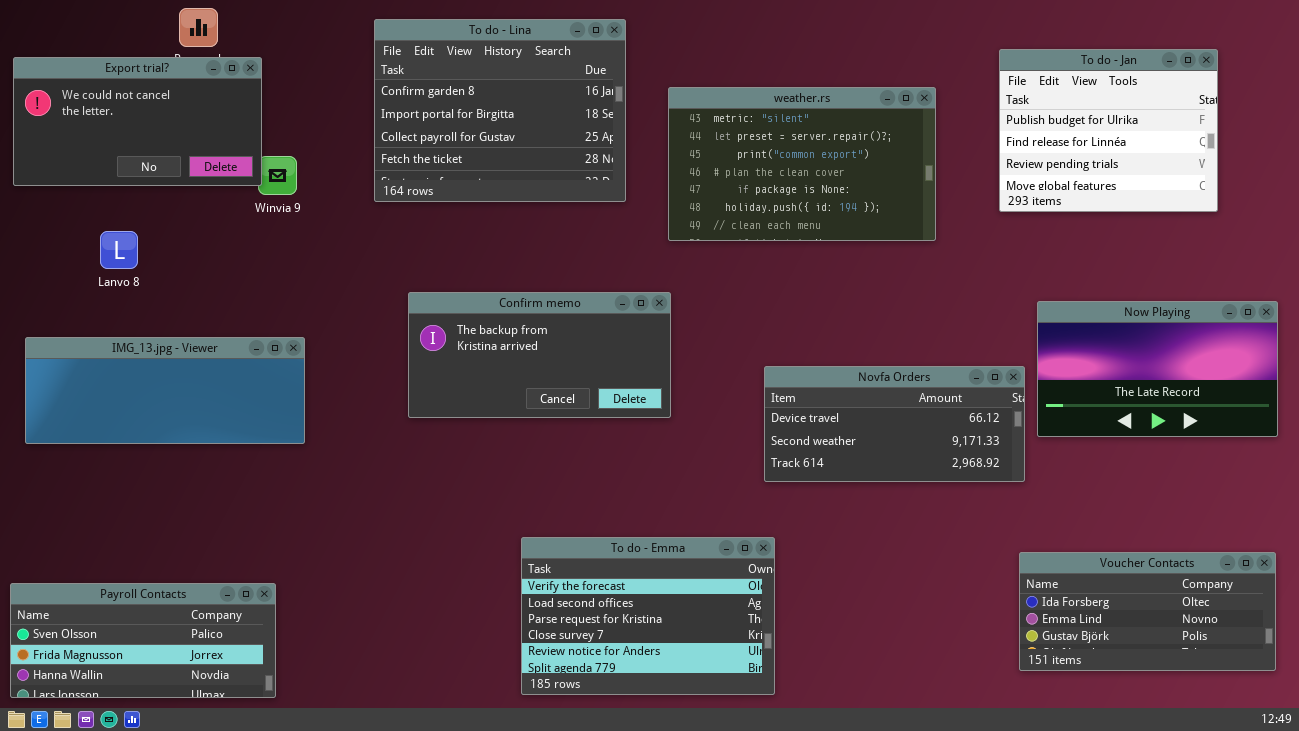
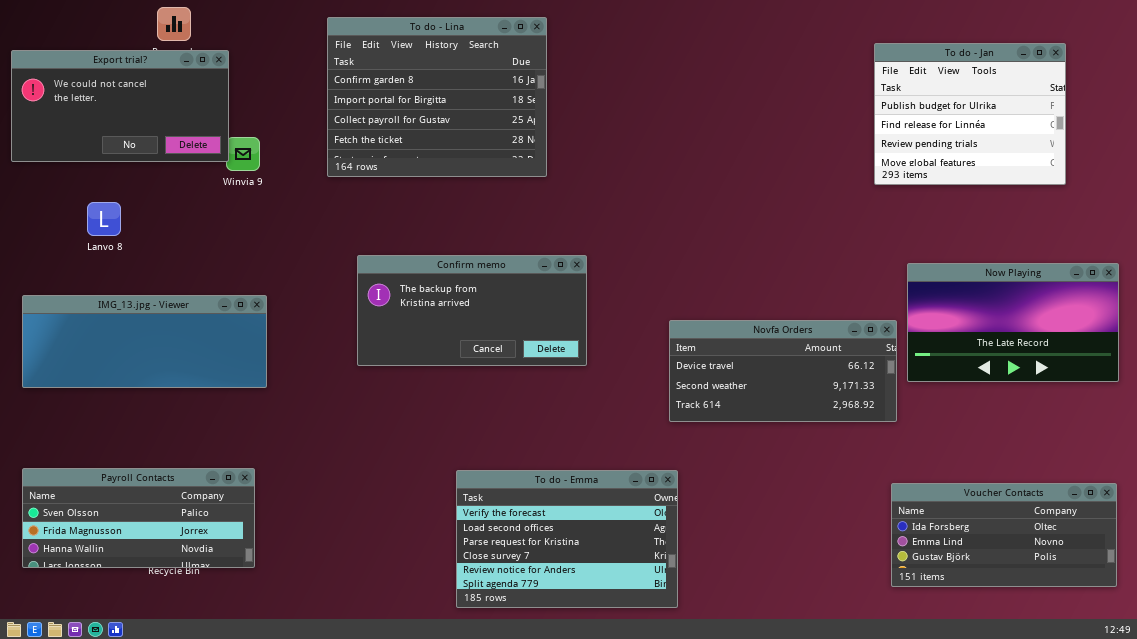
weather.rs: [668,87,936,241] -> none, closed
Payroll Contacts: [10,583,276,698] -> [22,468,255,568], moved

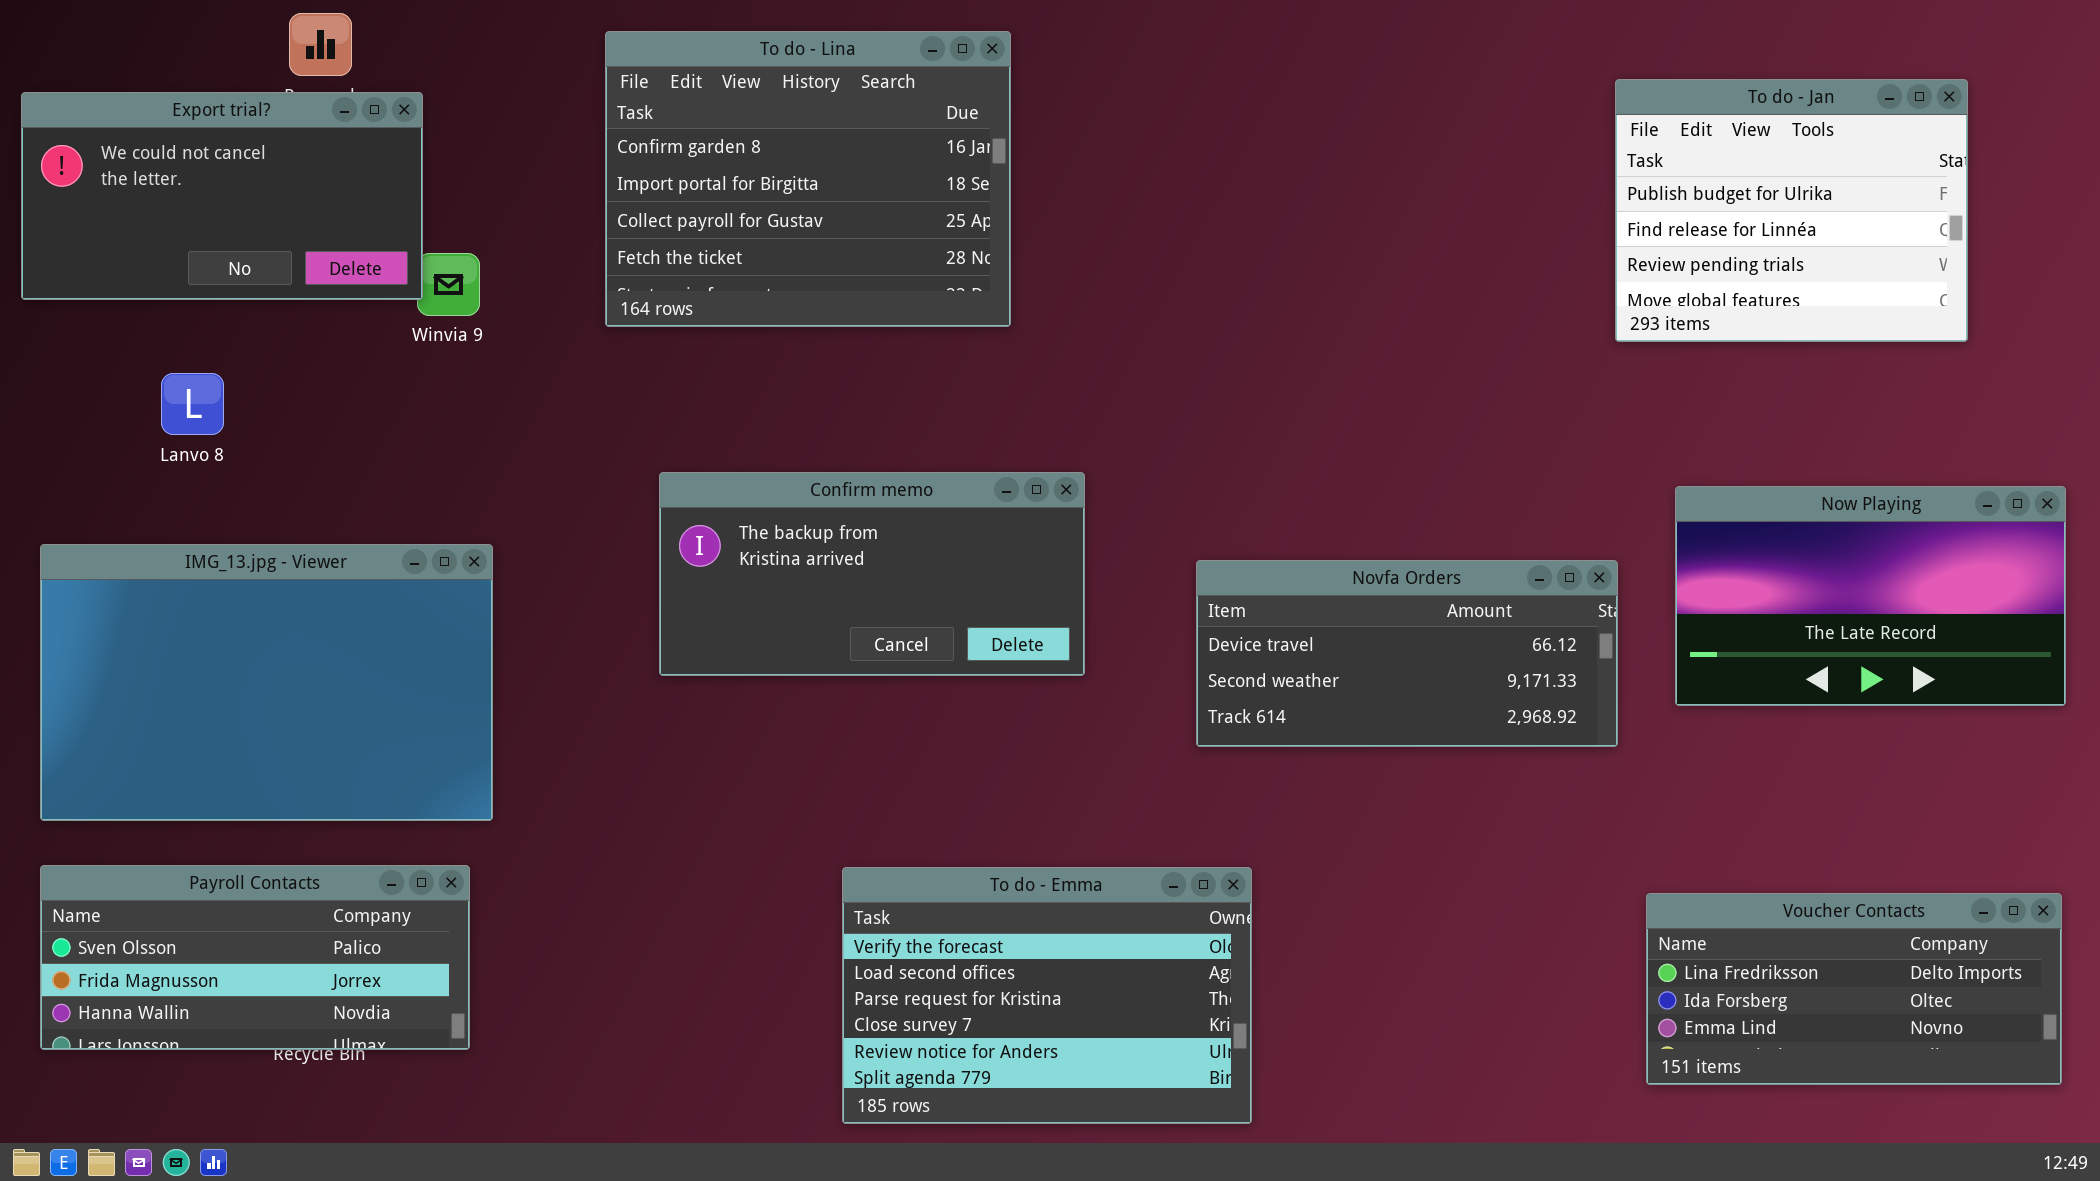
IMG_13.jpg - Viewer: [22,295,267,388] -> [40,544,493,821], resized
Novfa Orders: [669,320,897,422] -> [1196,560,1618,747], moved
Voucher Contacts: [891,483,1117,587] -> [1646,893,2062,1085], scrolled up 1 row

